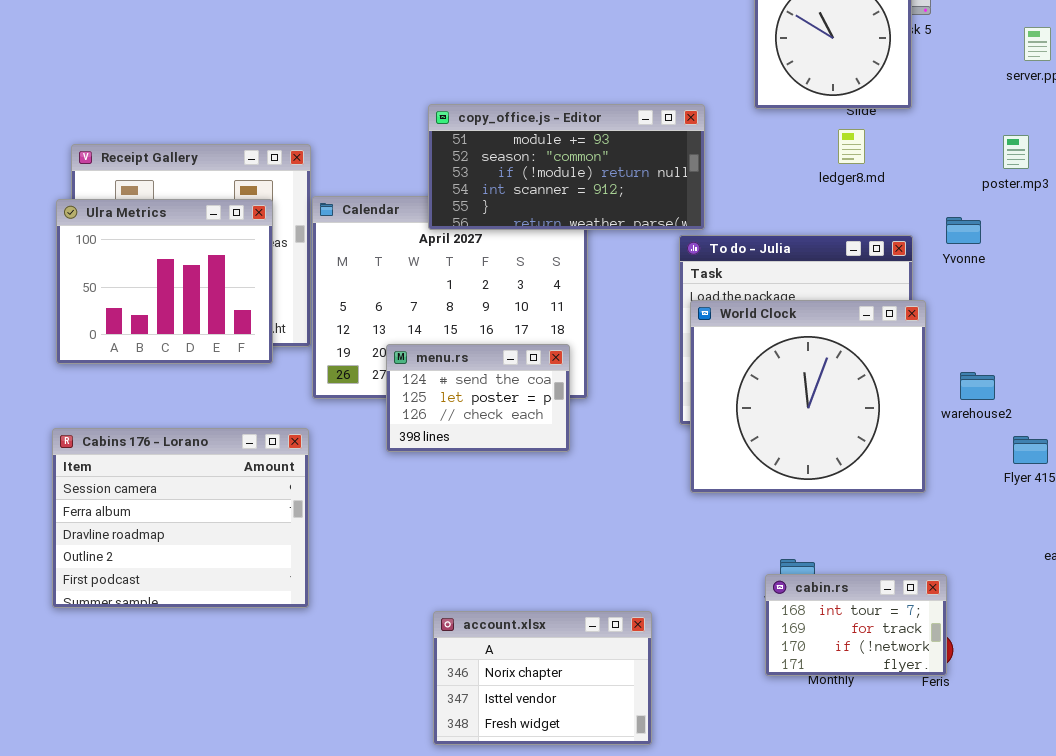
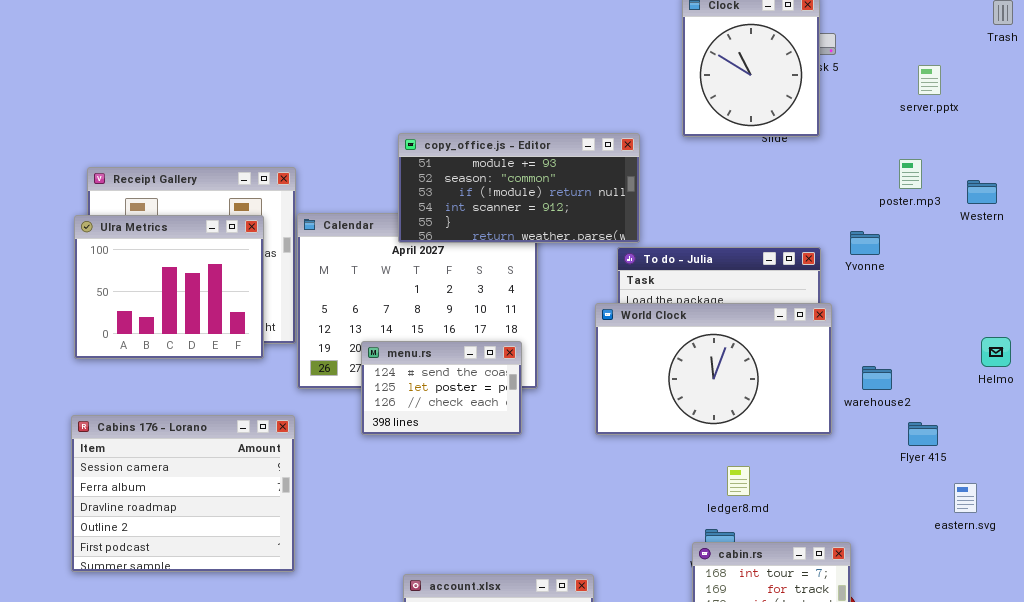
ledger8.md: [838,129,865,164] -> [727,466,750,496], moved
World Clock: [690,300,926,493] -> [595,303,832,435], resized

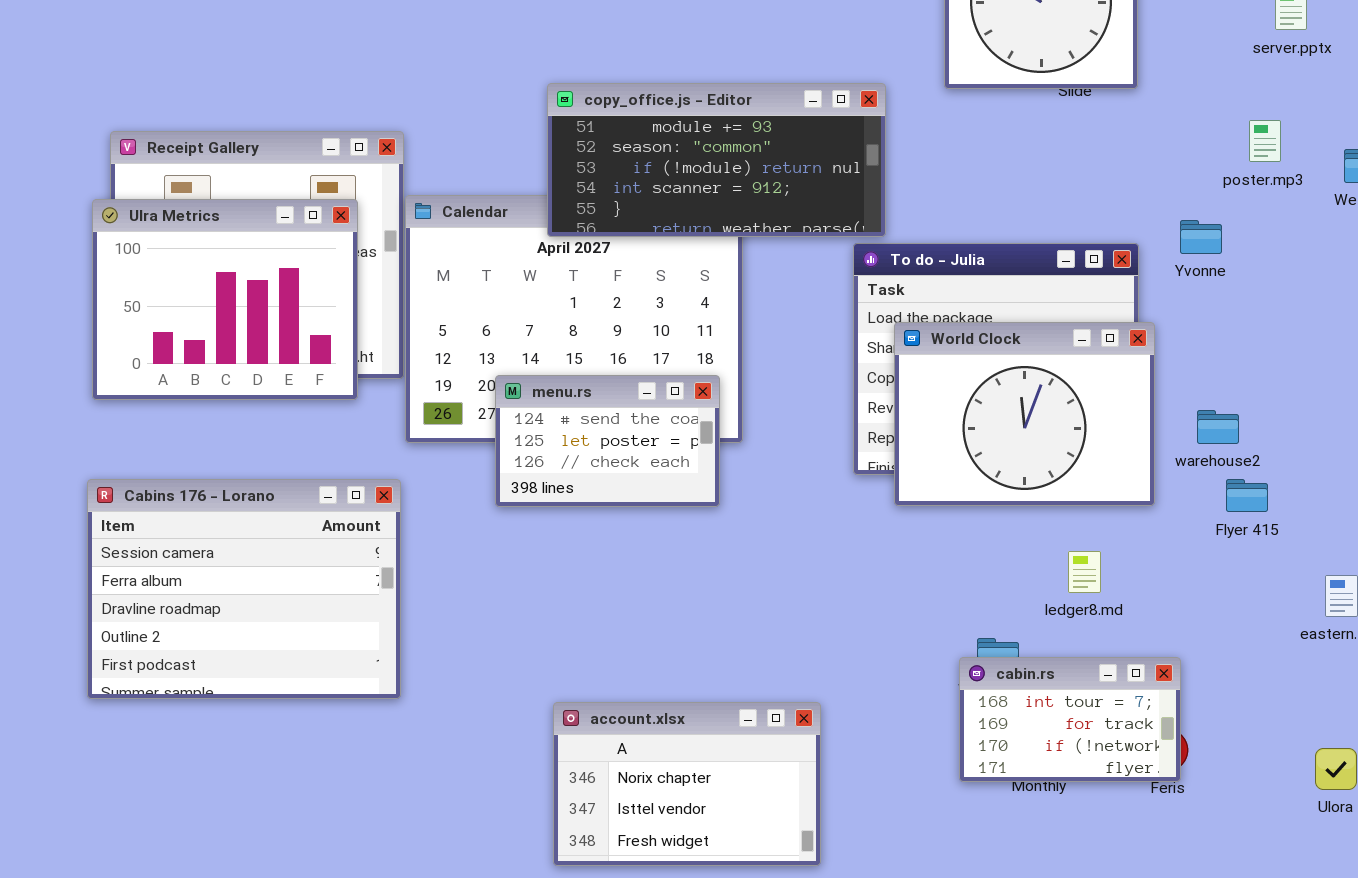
World Clock: [595,303,832,435] -> [894,322,1155,506], resized
Flyer 415: [908,422,938,446] -> [1226,479,1268,512], moved
ledger8.md: [727,466,750,496] -> [1068,551,1101,593], moved

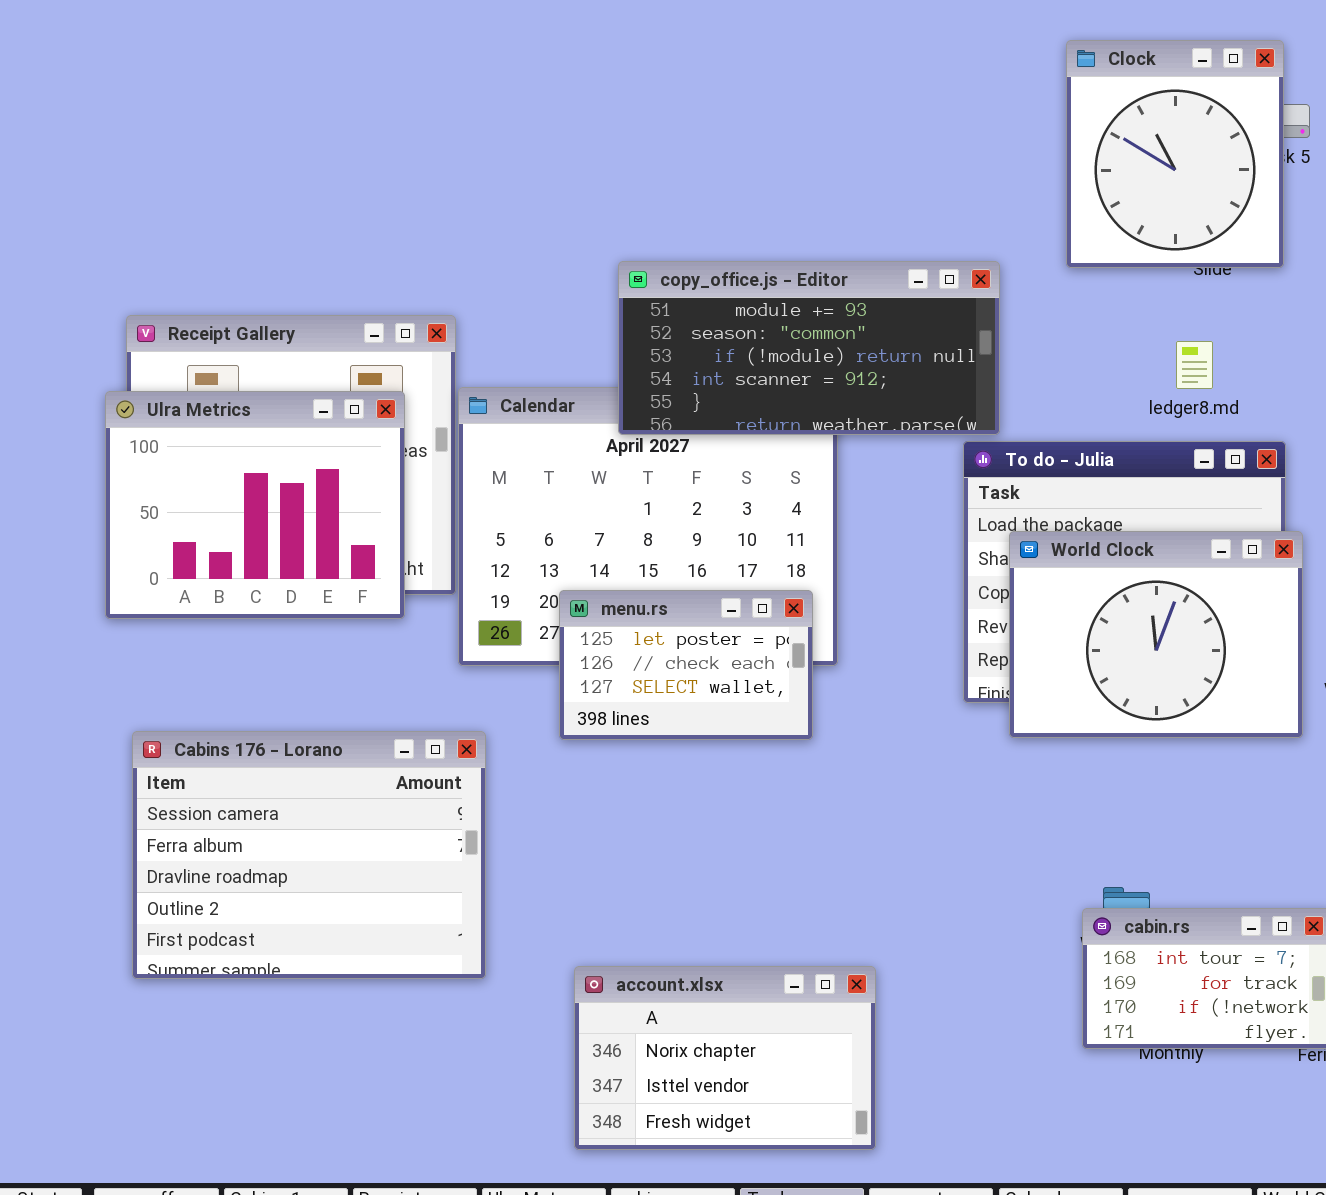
menu.rs: [495,375,720,507] -> [559,590,813,740], scrolled down 1 row
Cabins 176 - Lorano: [87,479,401,699] -> [132,731,486,979], moved
ledger8.md: [1068,551,1101,593] -> [1176,341,1213,389], moved
account.xlsx: [553,702,821,866] -> [574,966,876,1150], moved

